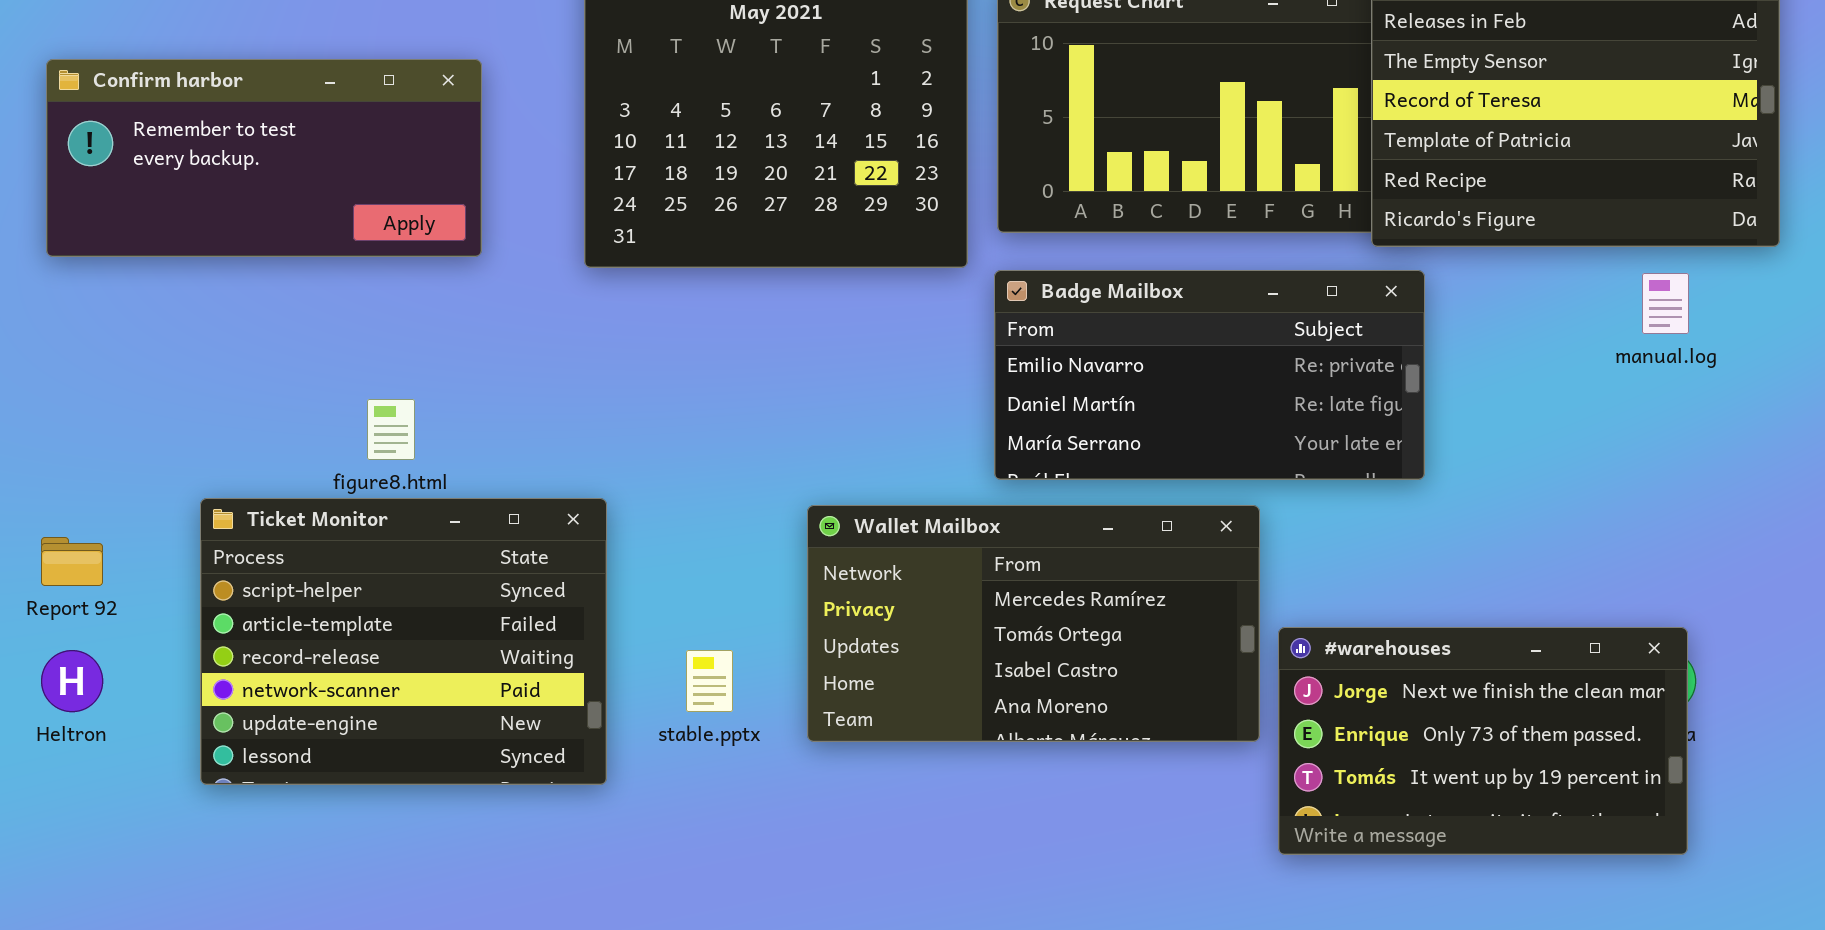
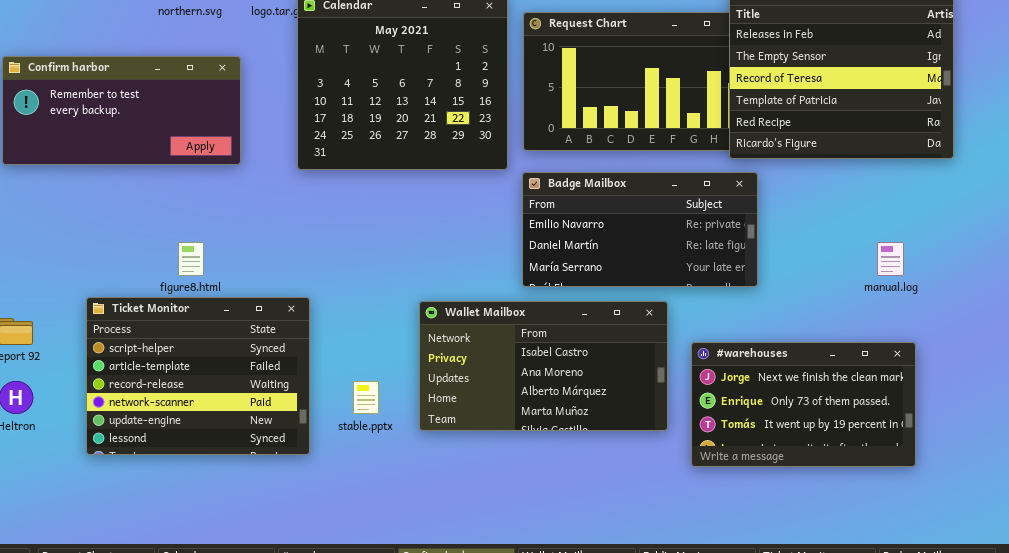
manual.log: [1642,273,1689,334] -> [877,242,904,276], moved
Wallet Mailbox: [807,505,1260,742] -> [419,301,668,431], scrolled down 2 rows
#warehouses: [1278,627,1688,855] -> [691,342,916,467], moved

